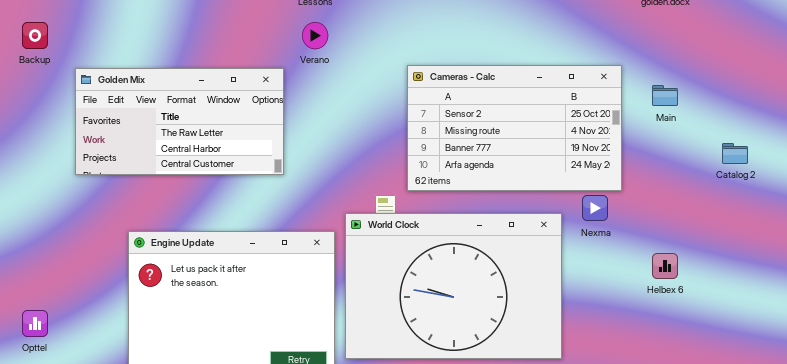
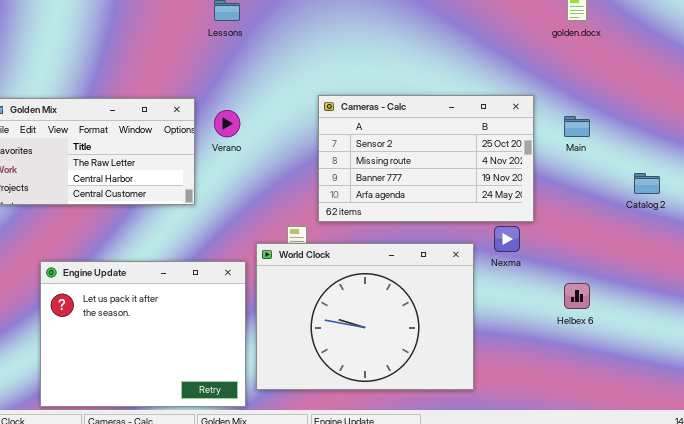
Verano: [302,22,328,49] -> [214,110,240,137], moved

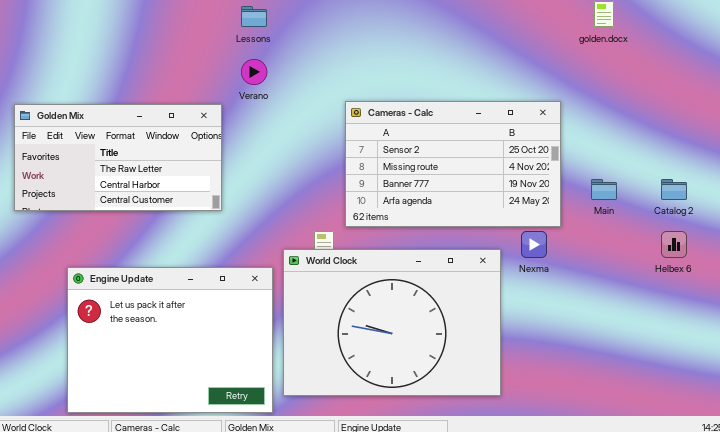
Verano: [214,110,240,137] -> [241,59,267,85], moved
Main: [564,116,590,137] -> [591,179,617,200], moved
Helbex 6: [564,283,590,309] -> [661,231,687,258], moved

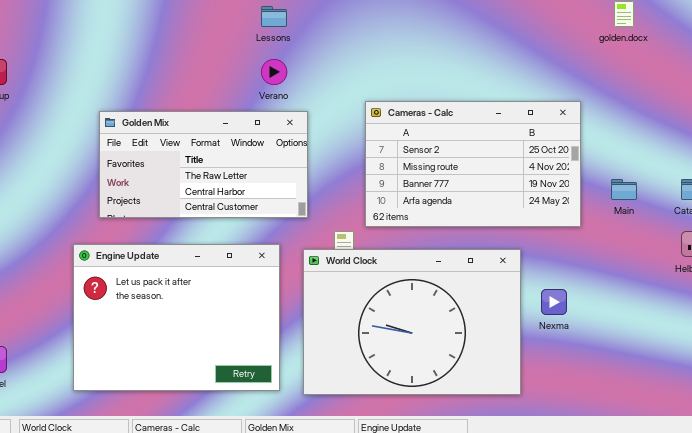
Golden Mix: [14,104,222,211] -> [99,111,308,218], moved
Nexma: [521,231,547,258] -> [541,289,567,315], moved
Engine Update: [67,267,273,413] -> [73,244,280,391], moved

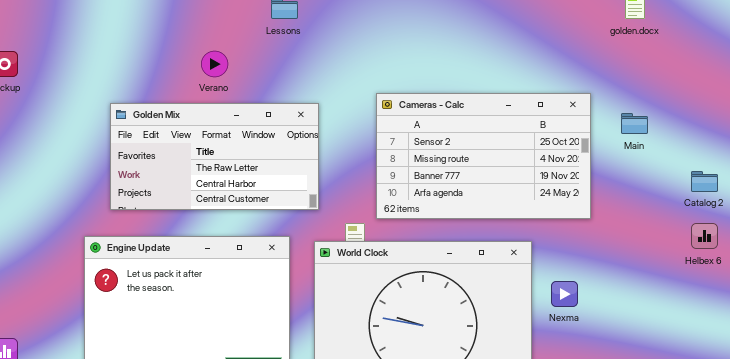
Verano: [261,59,287,85] -> [201,51,228,77], moved
Main: [611,179,637,200] -> [621,113,648,134], moved

